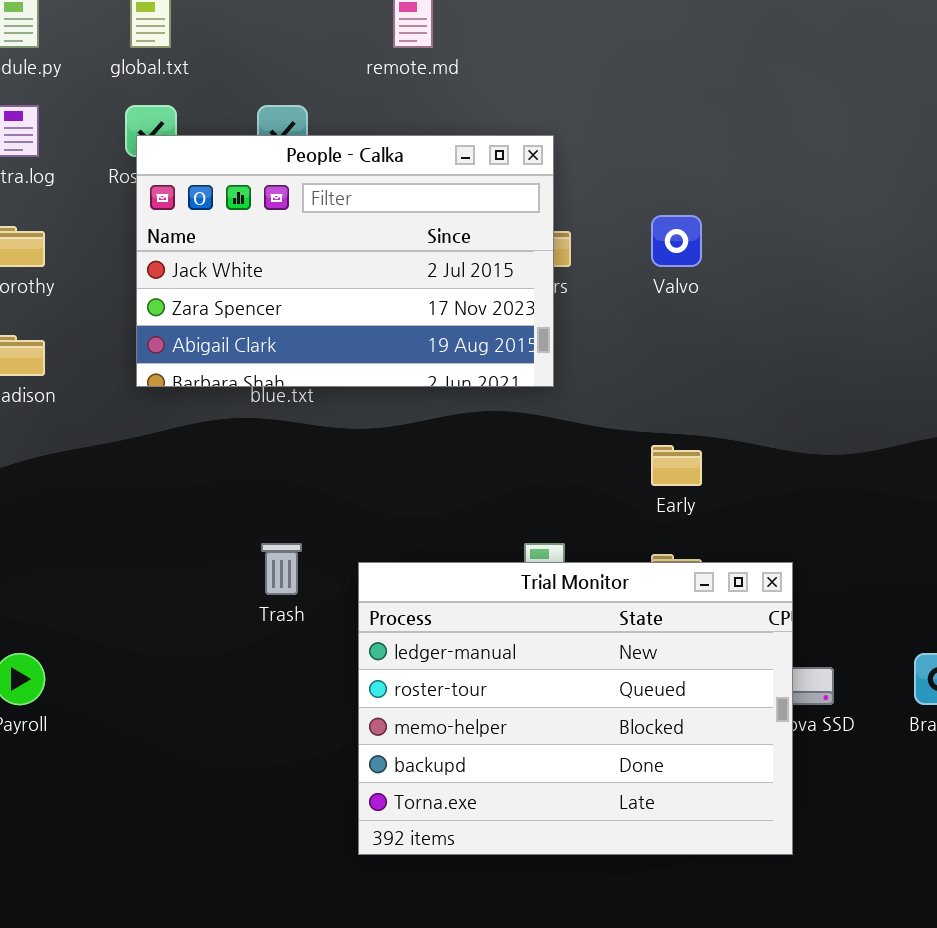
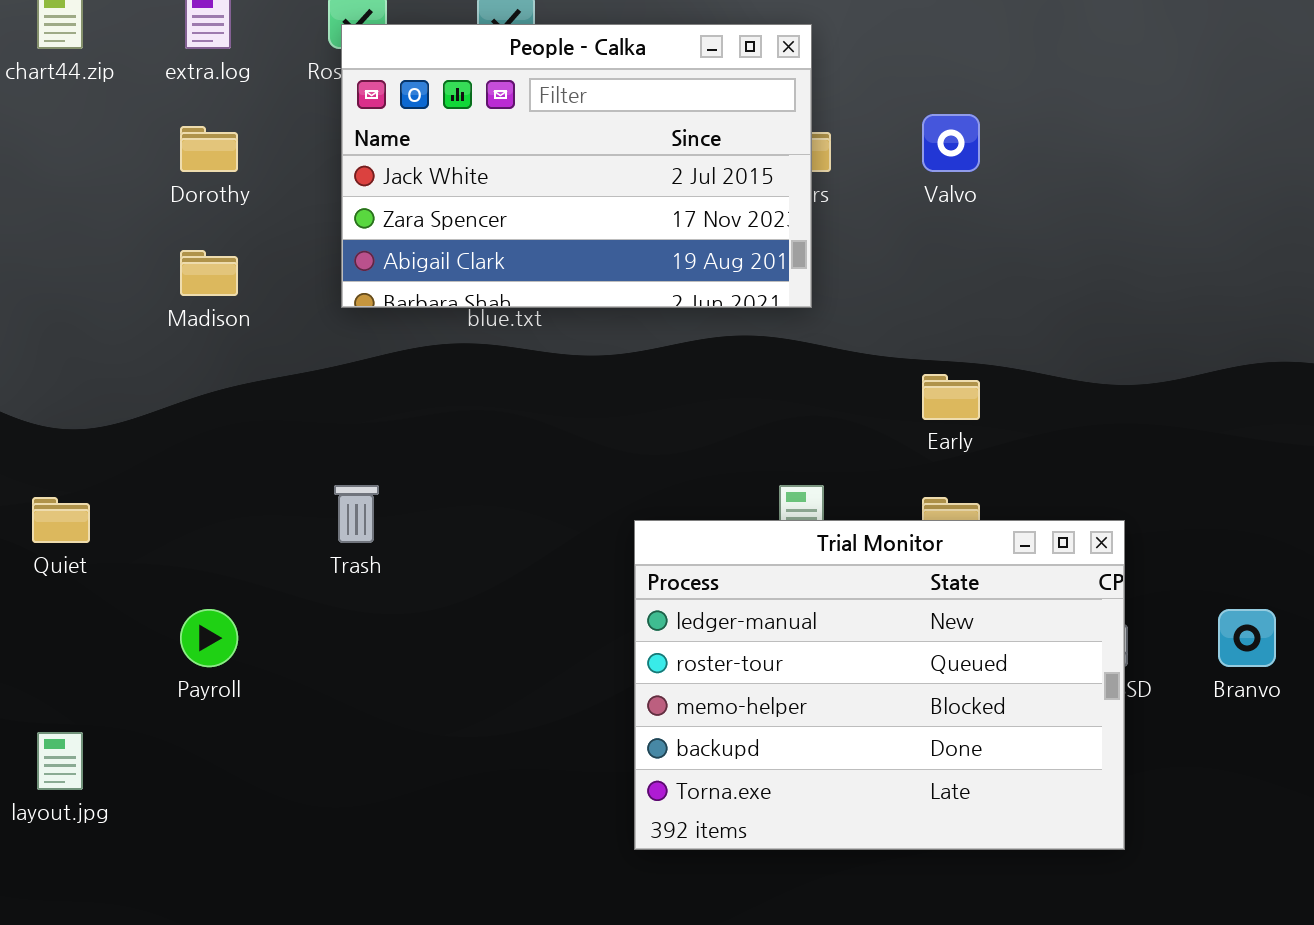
Trash: [261,543,302,595] -> [334,485,379,543], moved
Trial Monitor: [358,562,793,855] -> [634,520,1125,850], moved

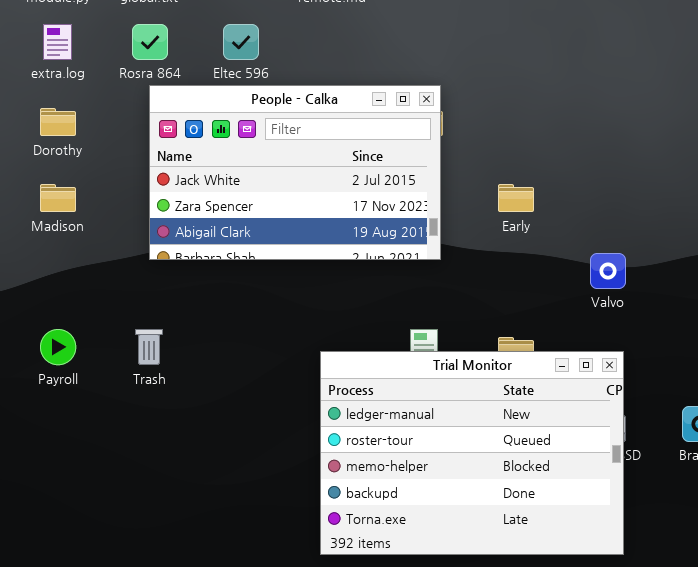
People - Calka: [341,24,812,308] -> [149,85,441,260], moved
Valvo: [922,114,980,172] -> [590,253,626,289], moved
Early: [922,374,980,420] -> [498,184,534,212], moved
Payroll: [180,609,238,667] -> [40,329,76,365], moved

